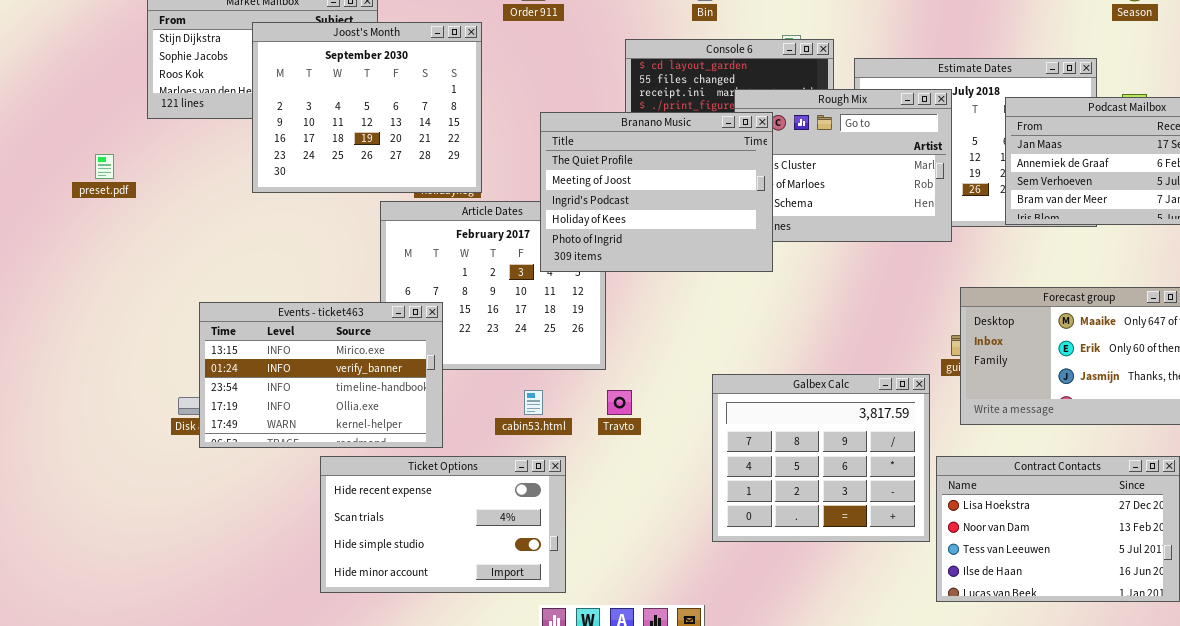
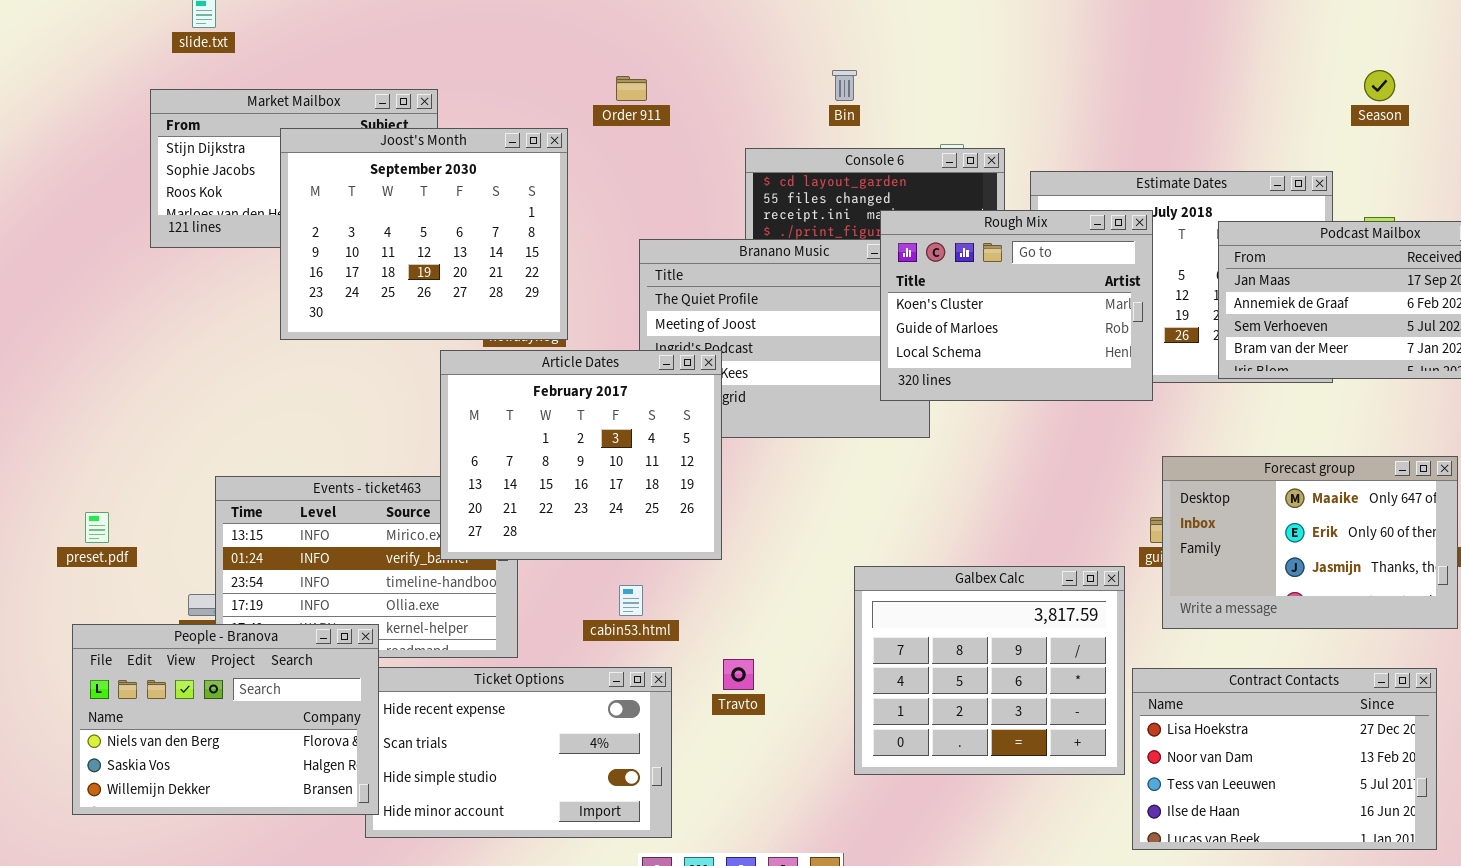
Rough Mix: [734,89,952,242] -> [880,210,1153,401], raised
preset.pdf: [95,154,114,179] -> [85,512,109,543], moved
Article Dates: [380,201,606,370] -> [440,350,722,560], raised
Travto: [607,390,632,415] -> [723,659,754,690], moved
People - Branova: none -> [72,624,379,815], opened

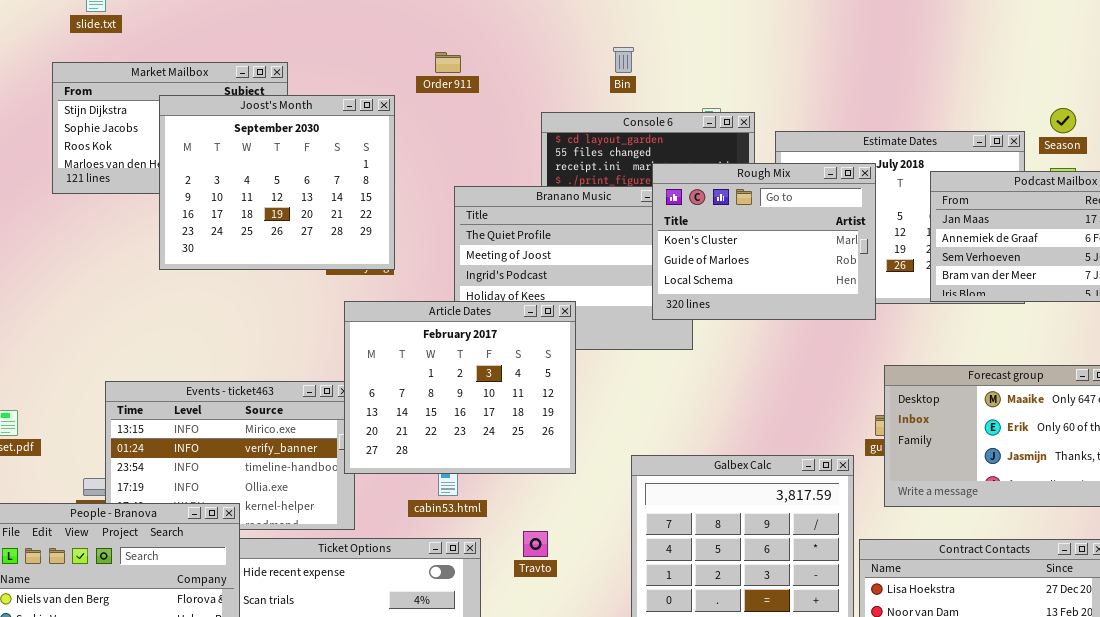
Season: [1364,70,1395,101] -> [1050,108,1076,133], moved
Article Dates: [440,350,722,560] -> [344,301,576,474], moved

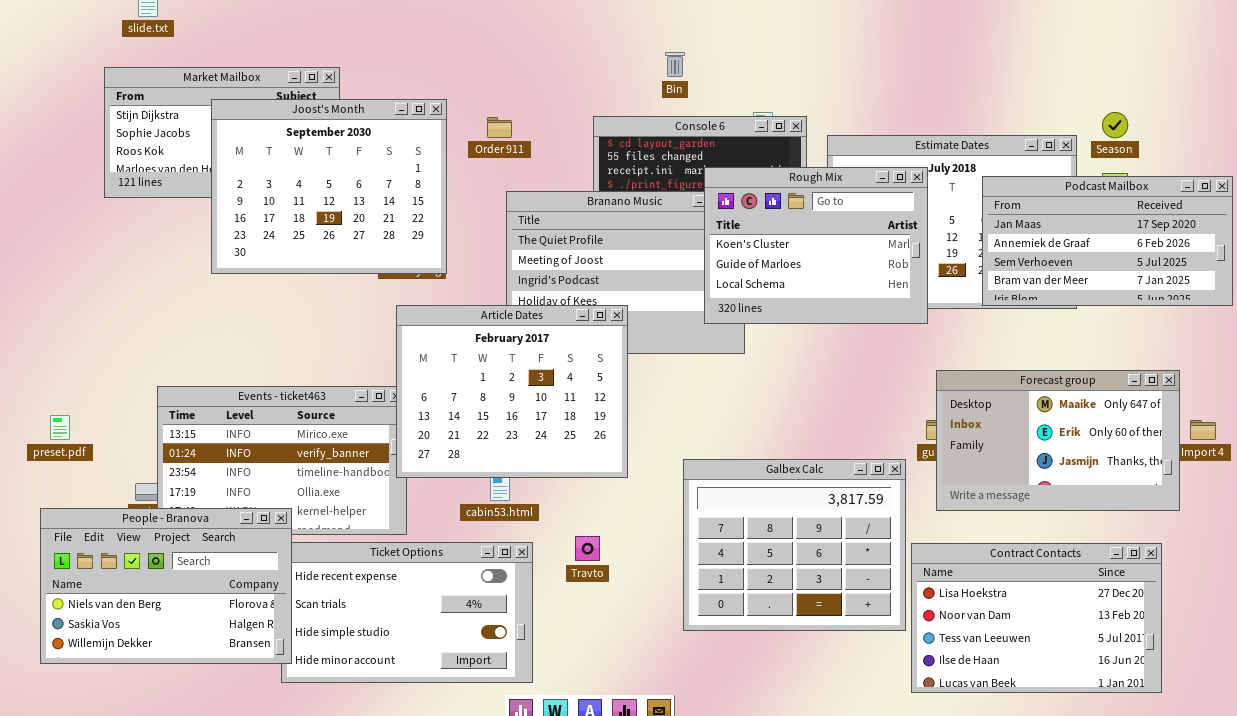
Order 911: [435,52,461,73] -> [487,117,512,138], moved

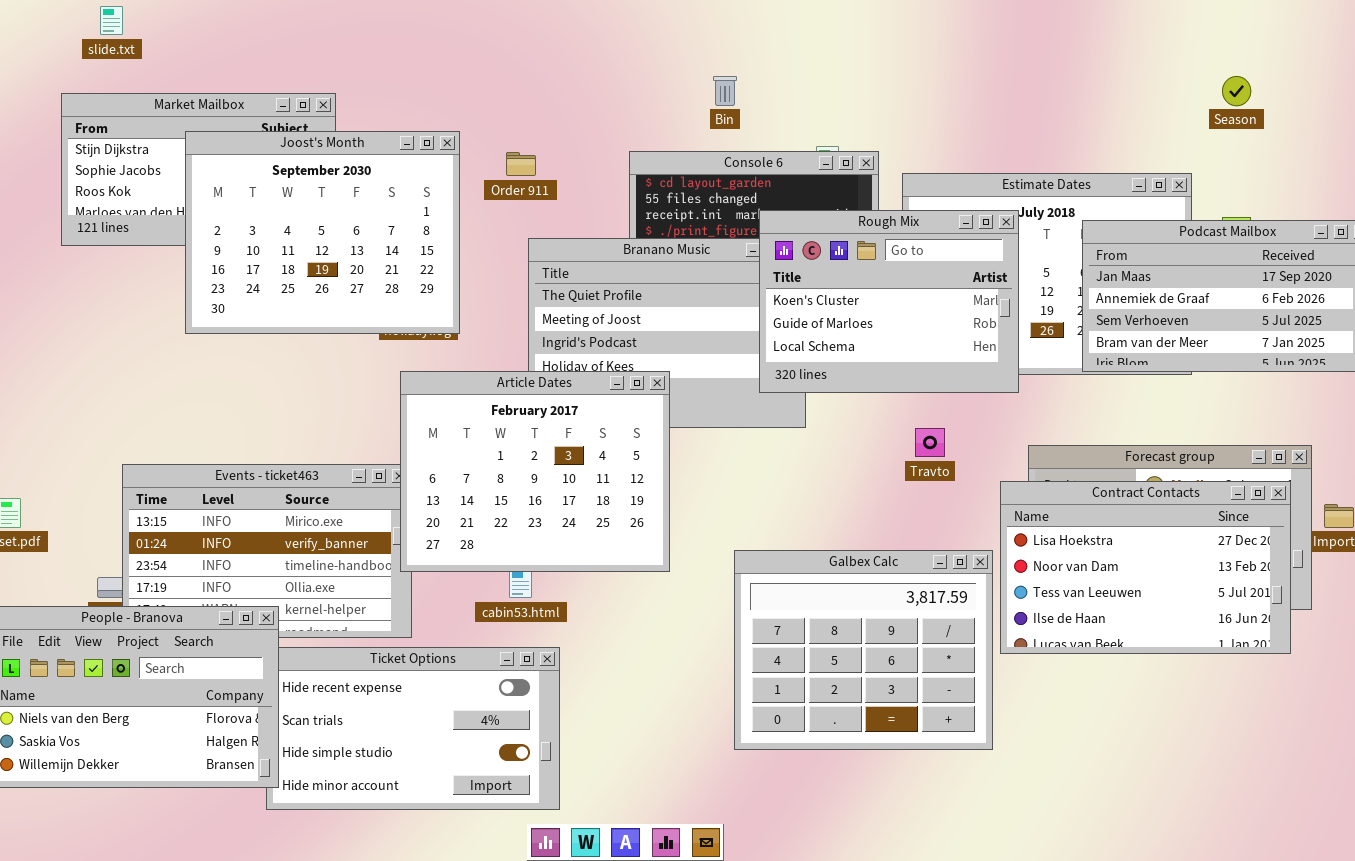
Season: [1102,112,1128,138] -> [1222,76,1251,106], moved
Travto: [575,536,600,561] -> [915,428,945,457], moved
Contract Contacts: [911,543,1162,693] -> [1000,481,1291,654], moved

